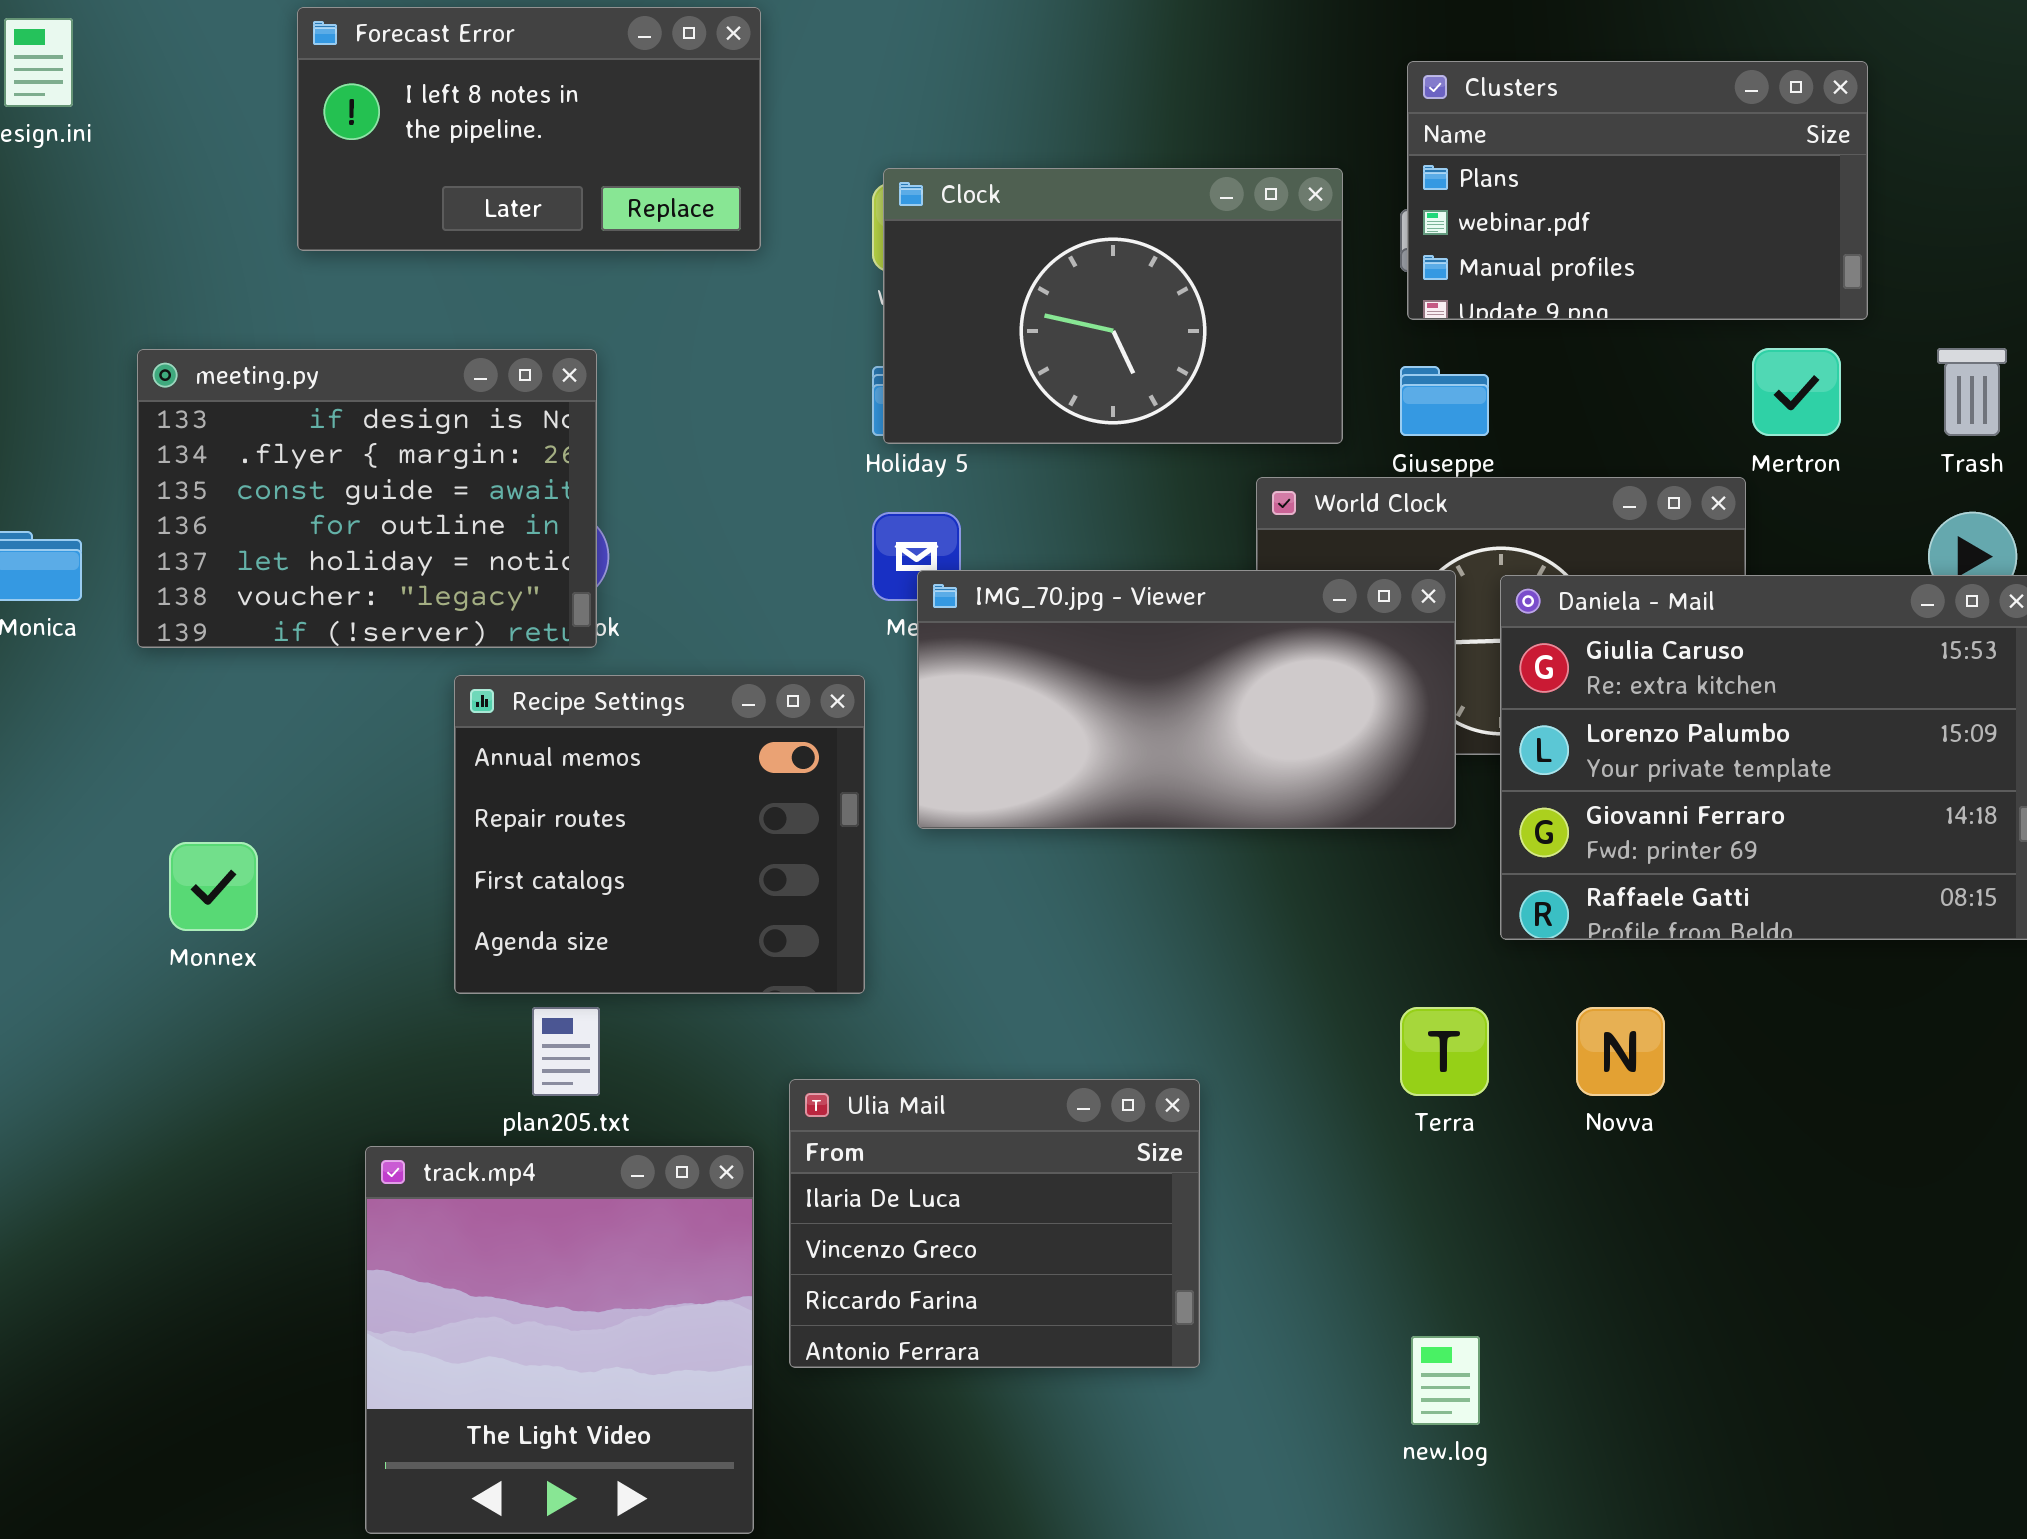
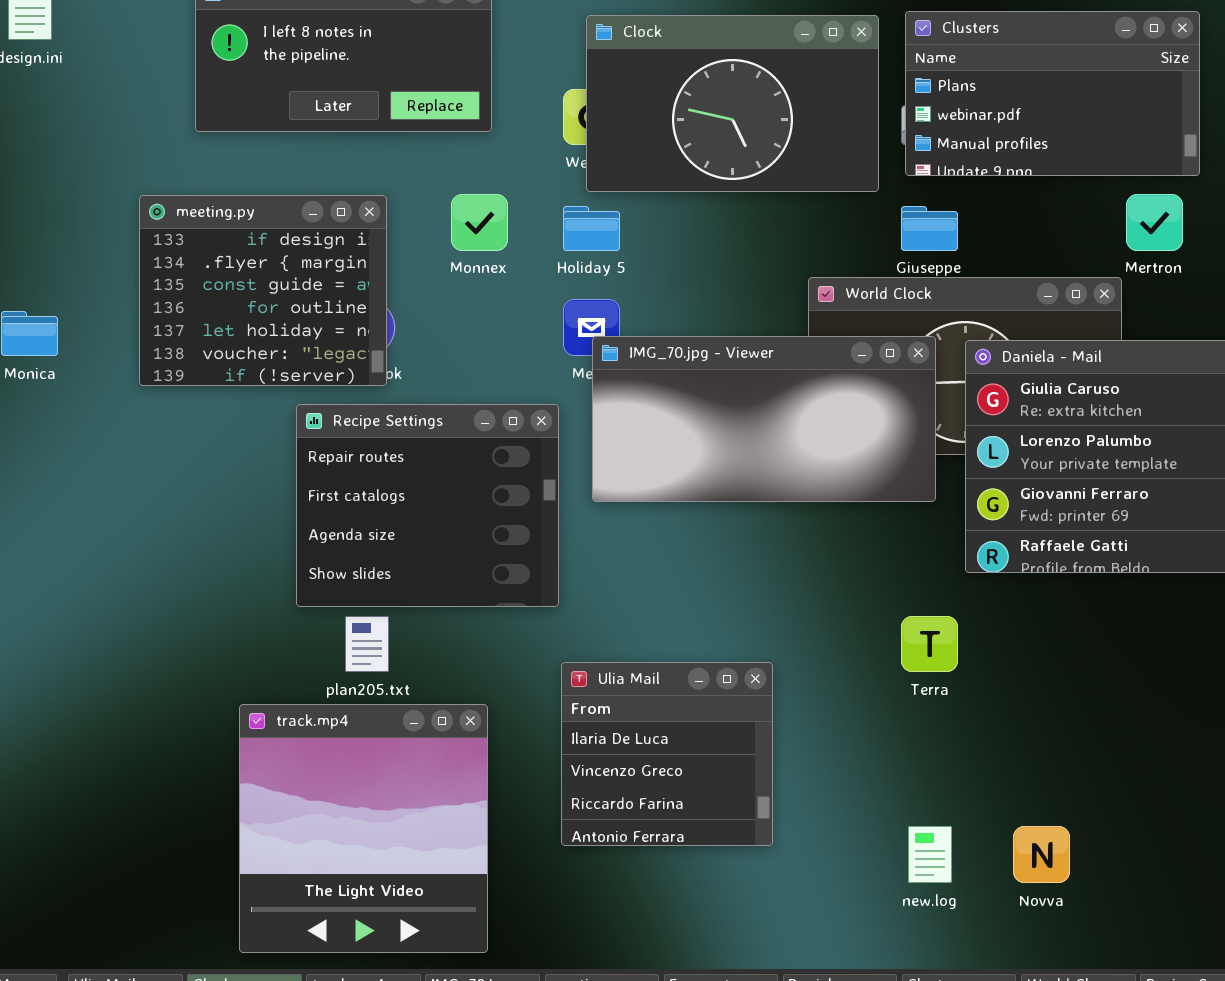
Clock: [883,168,1343,444] -> [586,15,879,192], moved
meeting.py: [137,349,597,648] -> [139,195,387,386], resized
Recipe Settings: [454,675,865,994] -> [296,404,559,607], scrolled down 1 row
Monnex: [169,842,258,931] -> [451,194,508,251], moved
Novva: [1576,1007,1665,1096] -> [1013,826,1070,883], moved
Ulia Mail: [789,1079,1200,1368] -> [561,662,773,846], resized

